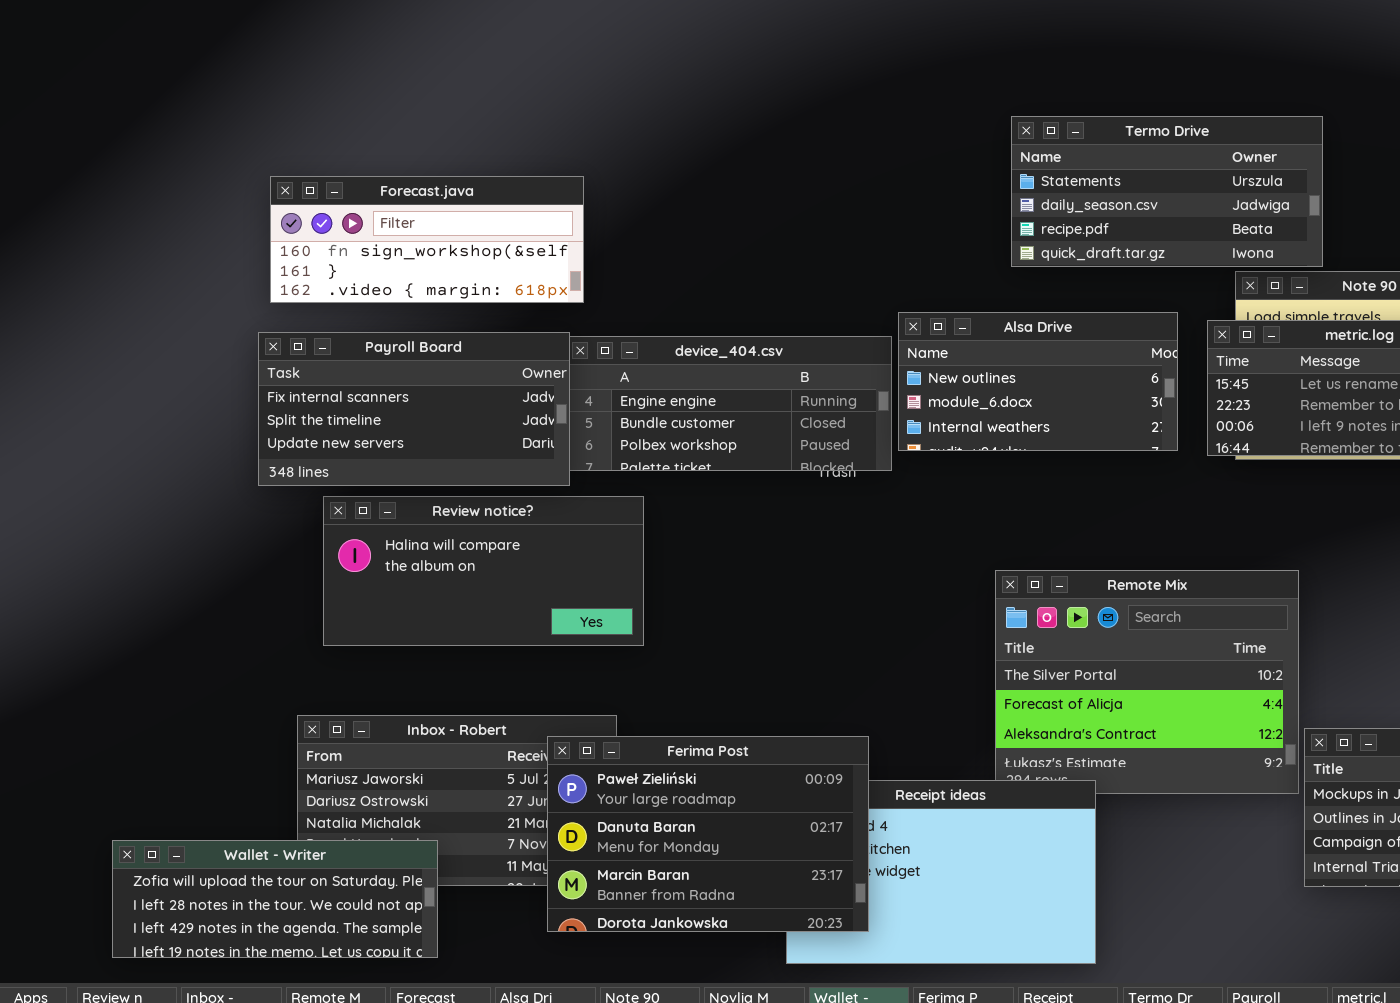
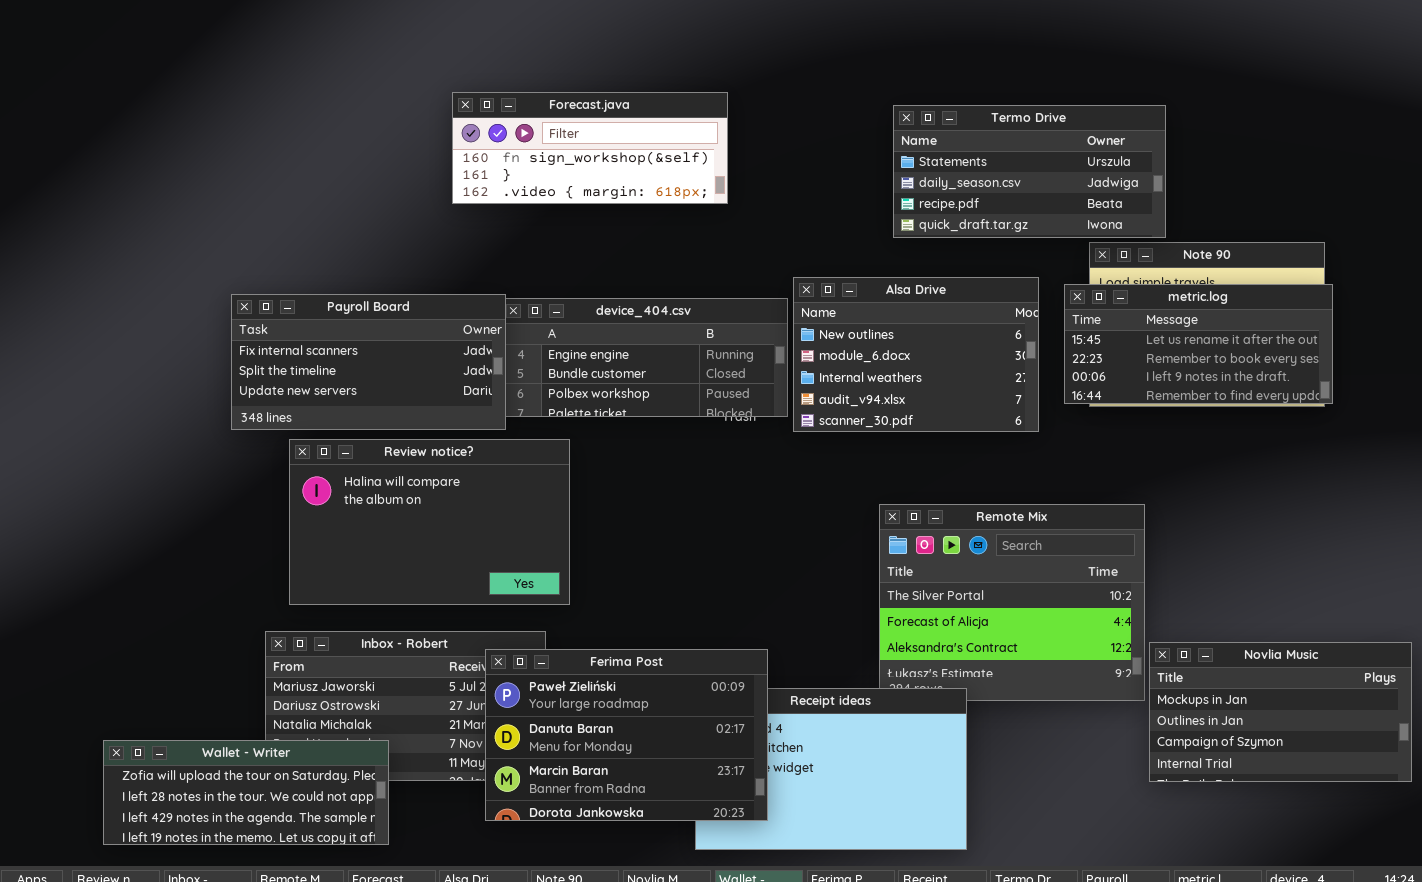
Forecast.java: [270,176,584,303] -> [452,92,728,204], moved
Alsa Drive: [898,312,1178,451] -> [793,277,1039,432], resized
Review notice?: [323,496,644,646] -> [289,439,570,605], resized

